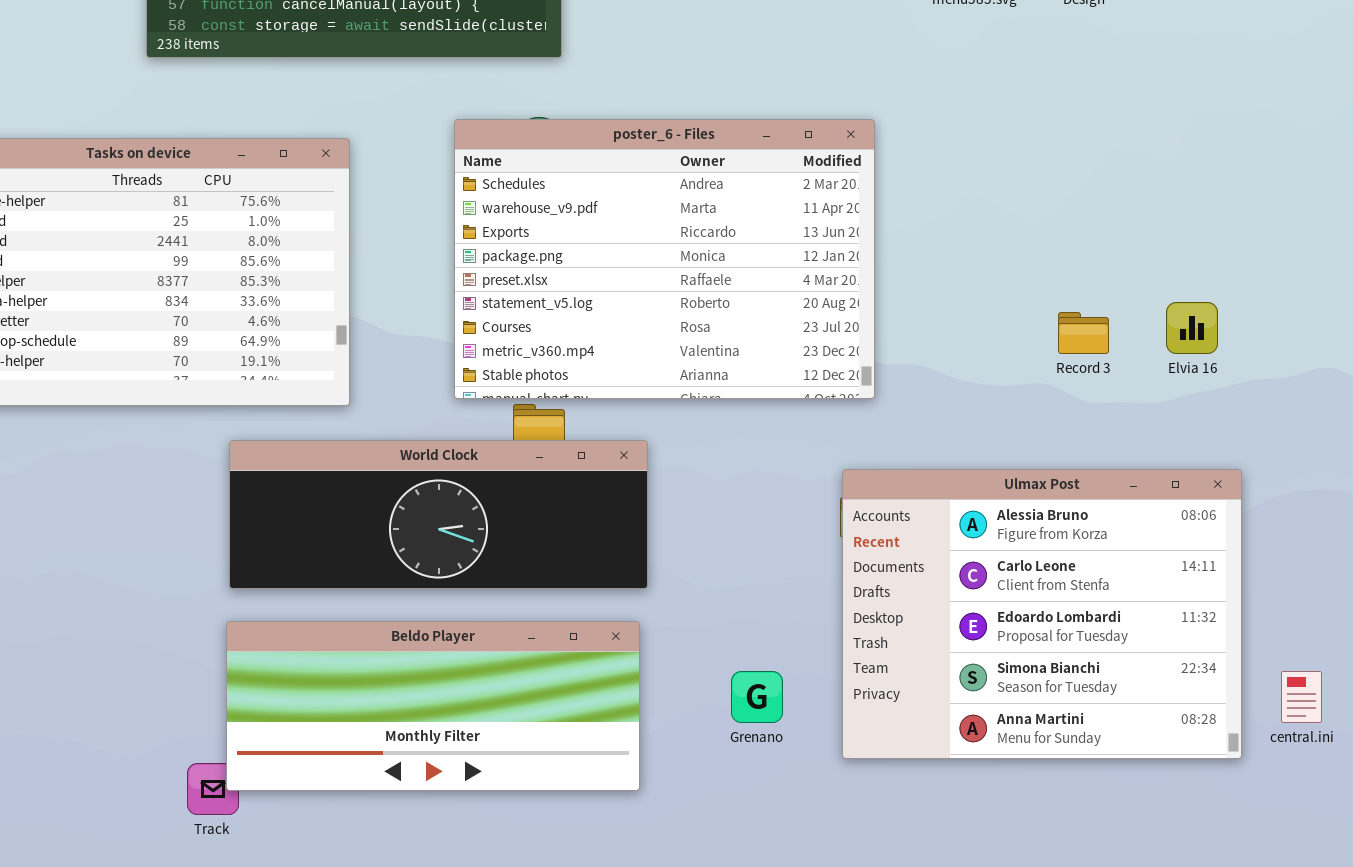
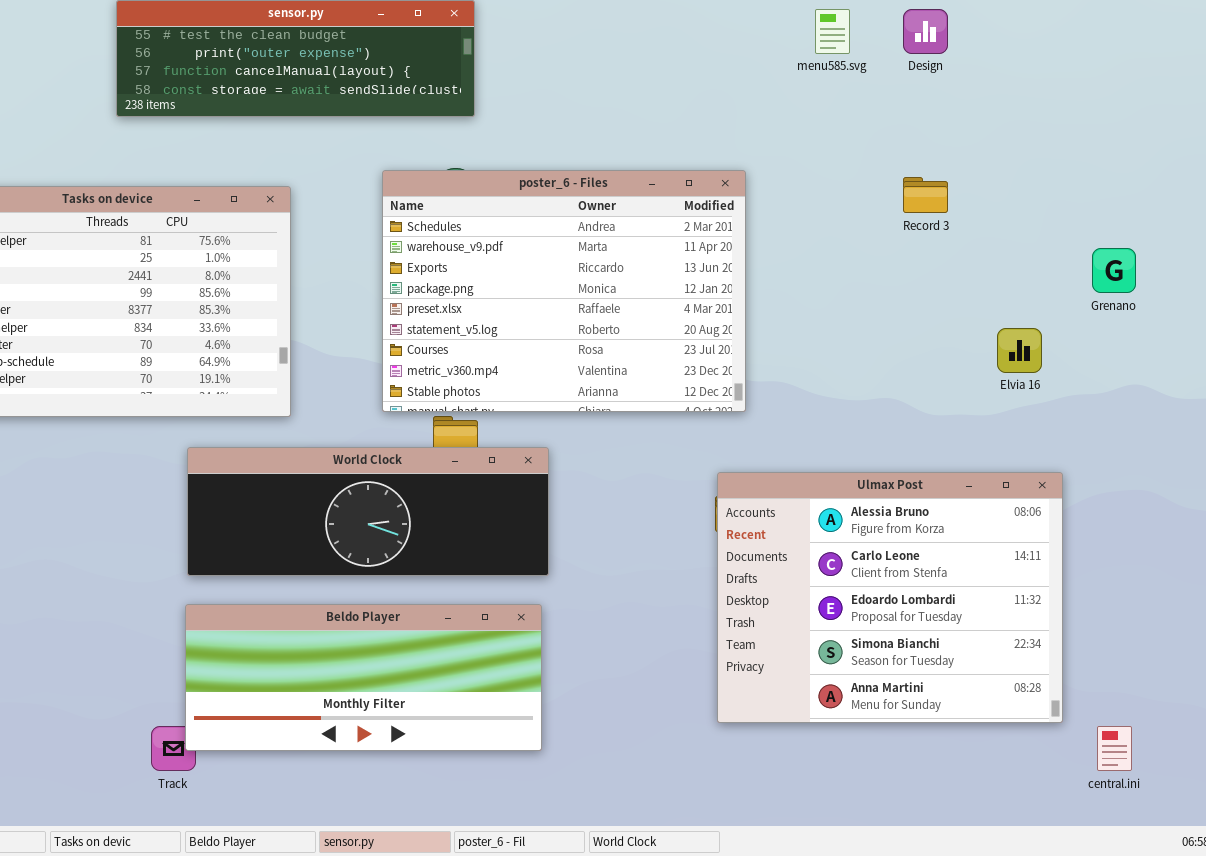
Record 3: [1058,312,1109,354] -> [903,177,948,213], moved
Grenano: [731,671,783,723] -> [1092,248,1136,293], moved
central.ini: [1281,671,1322,723] -> [1097,726,1132,771], moved

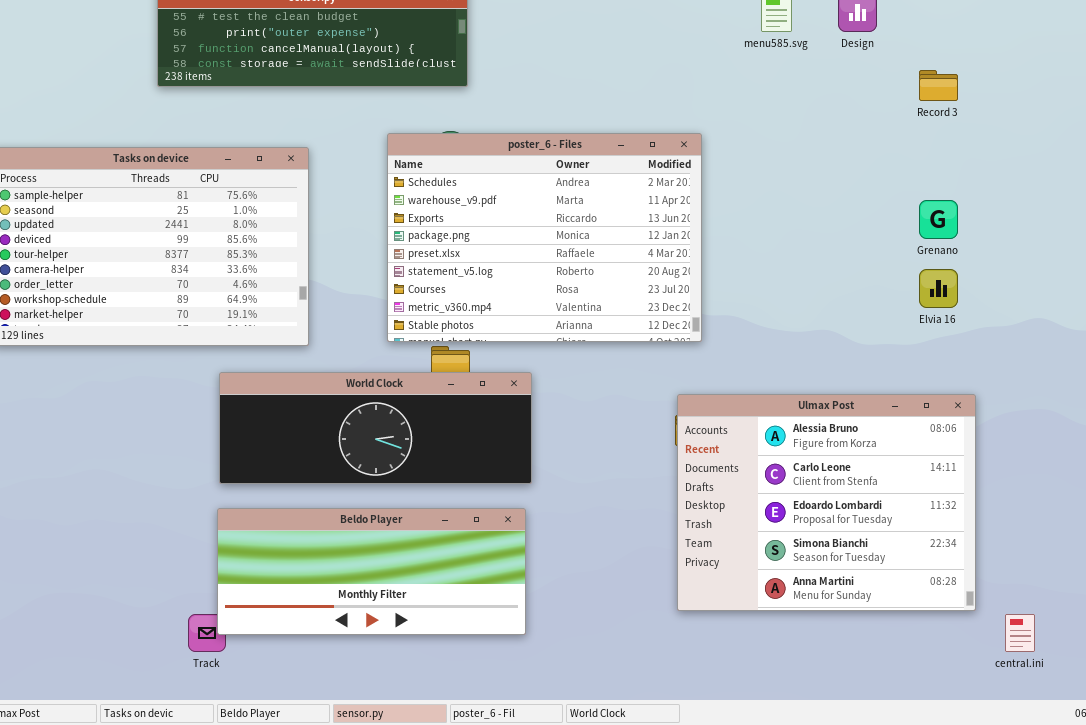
Record 3: [903,177,948,213] -> [919,70,958,101], moved
Grenano: [1092,248,1136,293] -> [919,200,958,239], moved

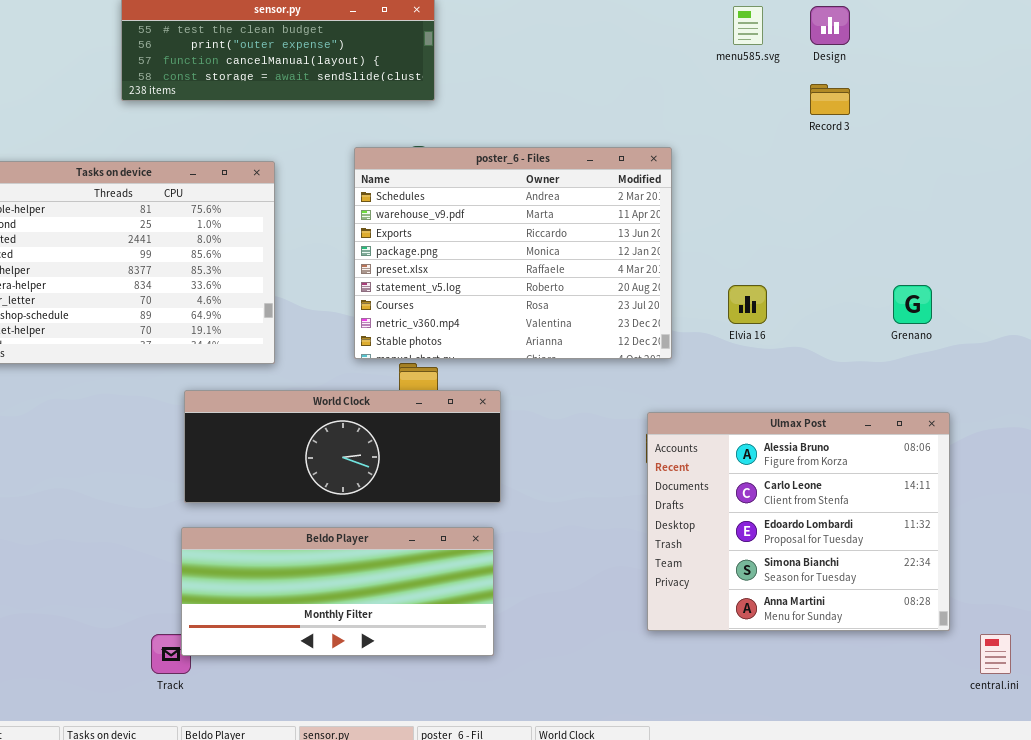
Record 3: [919,70,958,101] -> [810,84,850,115], moved
Grenano: [919,200,958,239] -> [893,285,932,324], moved
Elvia 16: [919,269,958,308] -> [728,285,767,324], moved

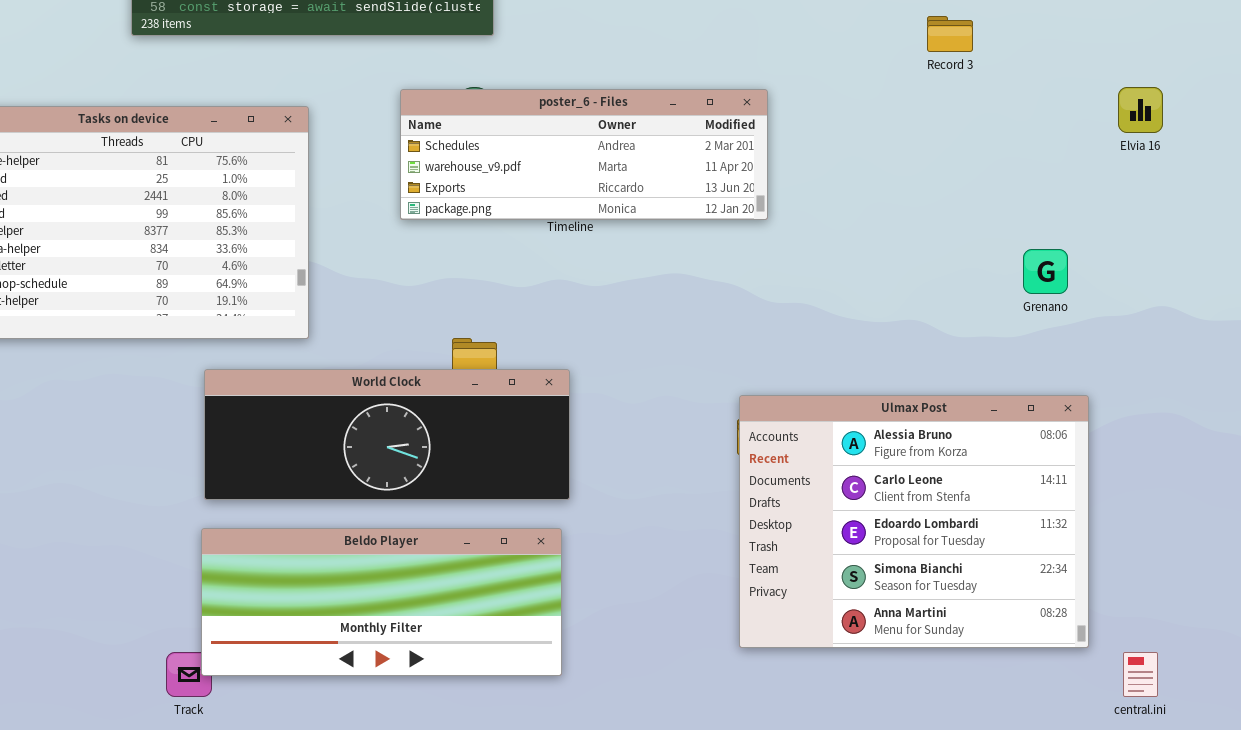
poster_6 - Files: [354,147,672,359] -> [400,89,768,220], resized
Elvia 16: [728,285,767,324] -> [1118,87,1163,133], moved

